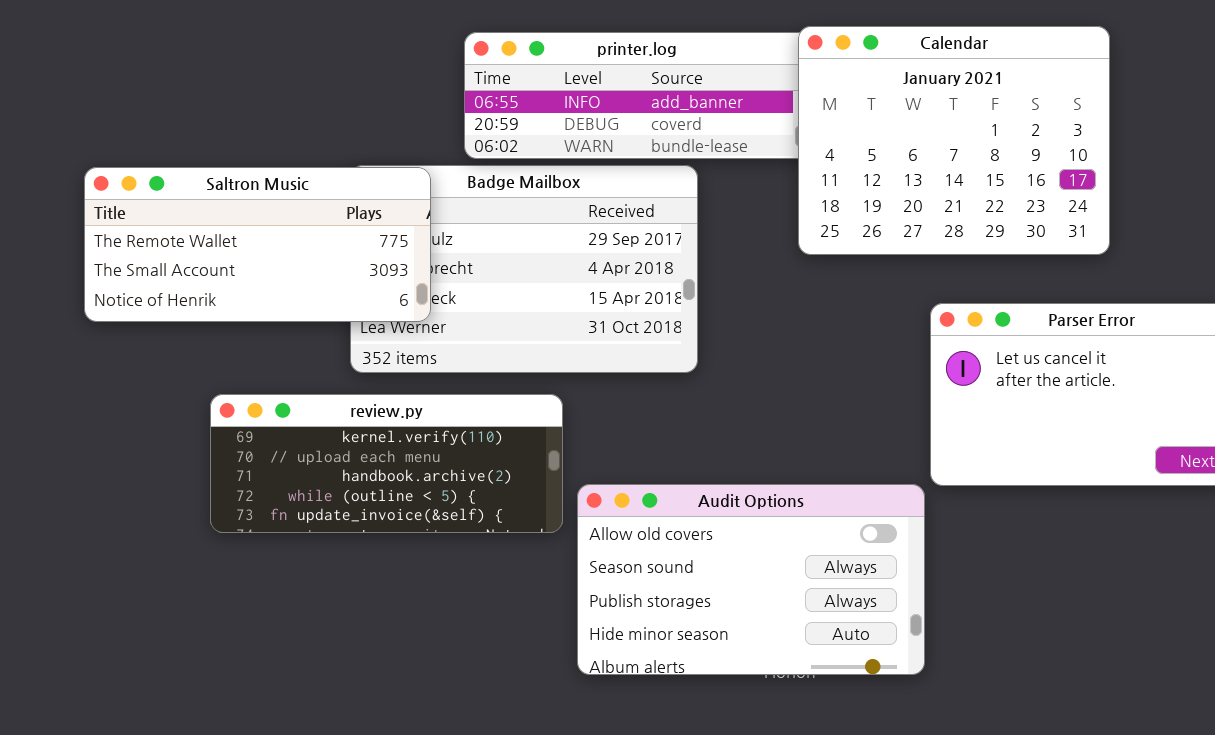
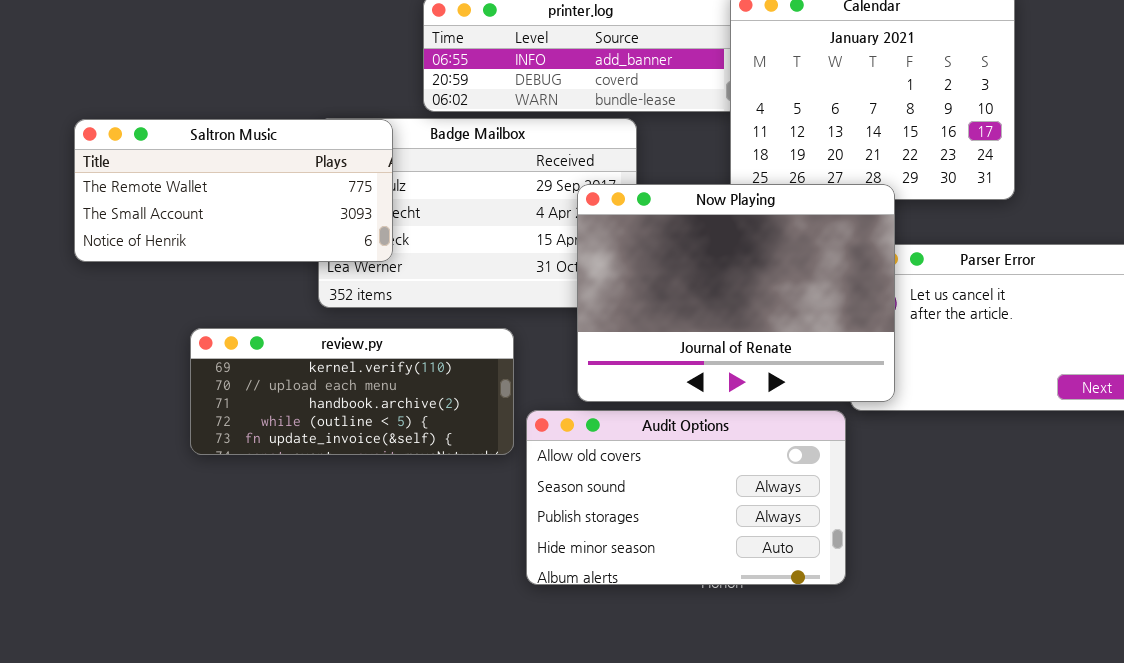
Now Playing: none -> [577,184,895,402], opened

